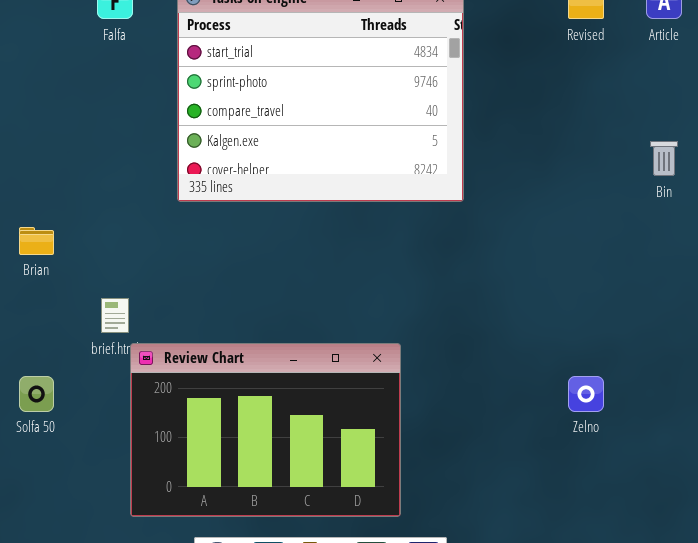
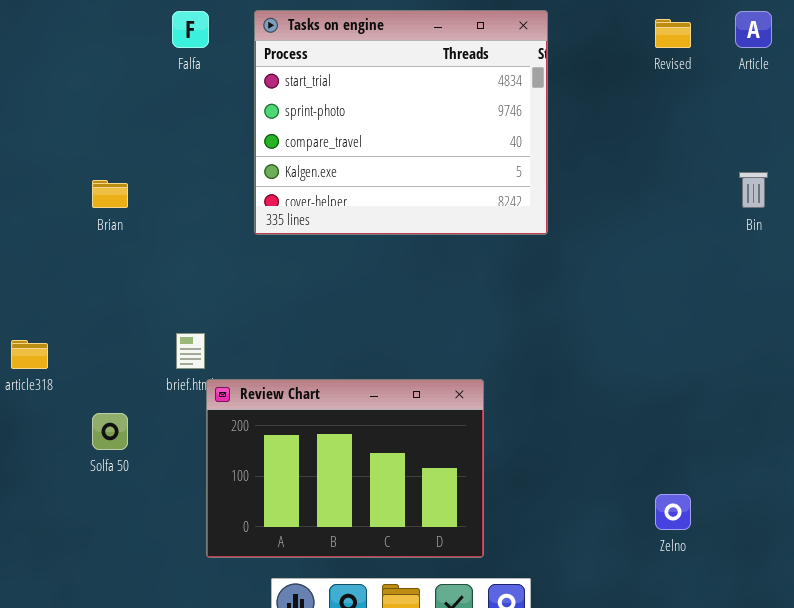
Brian: [19,227,54,255] -> [92,180,128,208], moved
Zelno: [568,376,604,412] -> [655,494,691,530], moved

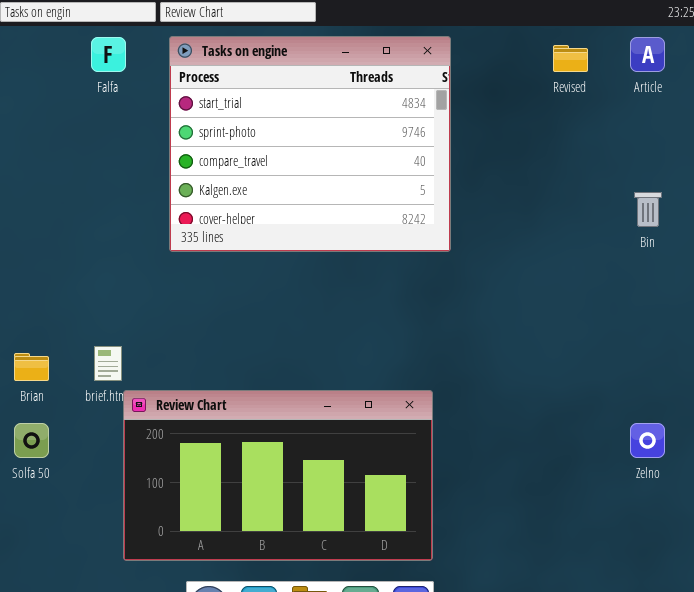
Brian: [92,180,128,208] -> [14,353,49,381], moved
Review Chart: [206,379,484,558] -> [123,390,433,561], resized
Zelno: [655,494,691,530] -> [630,423,665,458], moved

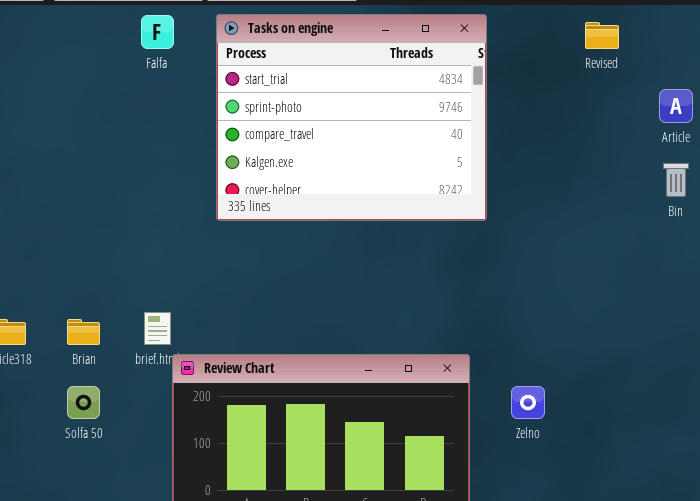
Article: [630,37,665,72] -> [659,89,693,123], moved
Zelno: [630,423,665,458] -> [511,386,545,419], moved

